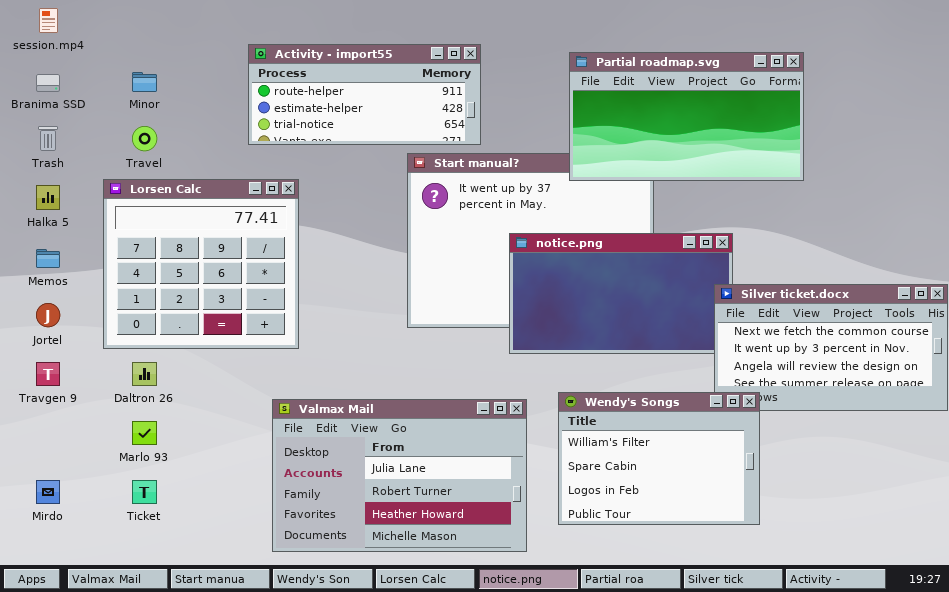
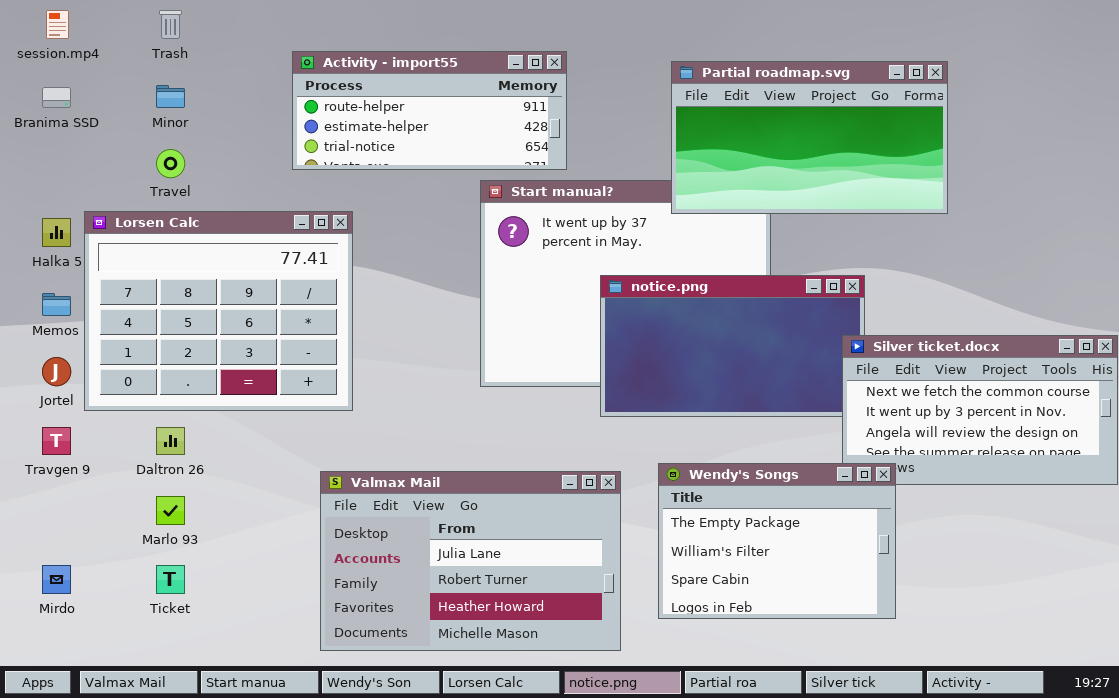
Trash: [38,126,58,151] -> [159,10,182,39], moved
Lorsen Calc: [103,179,299,349] -> [84,211,353,411], resized
Wendy's Songs: [558,392,760,525] -> [658,463,896,619], scrolled up 1 row

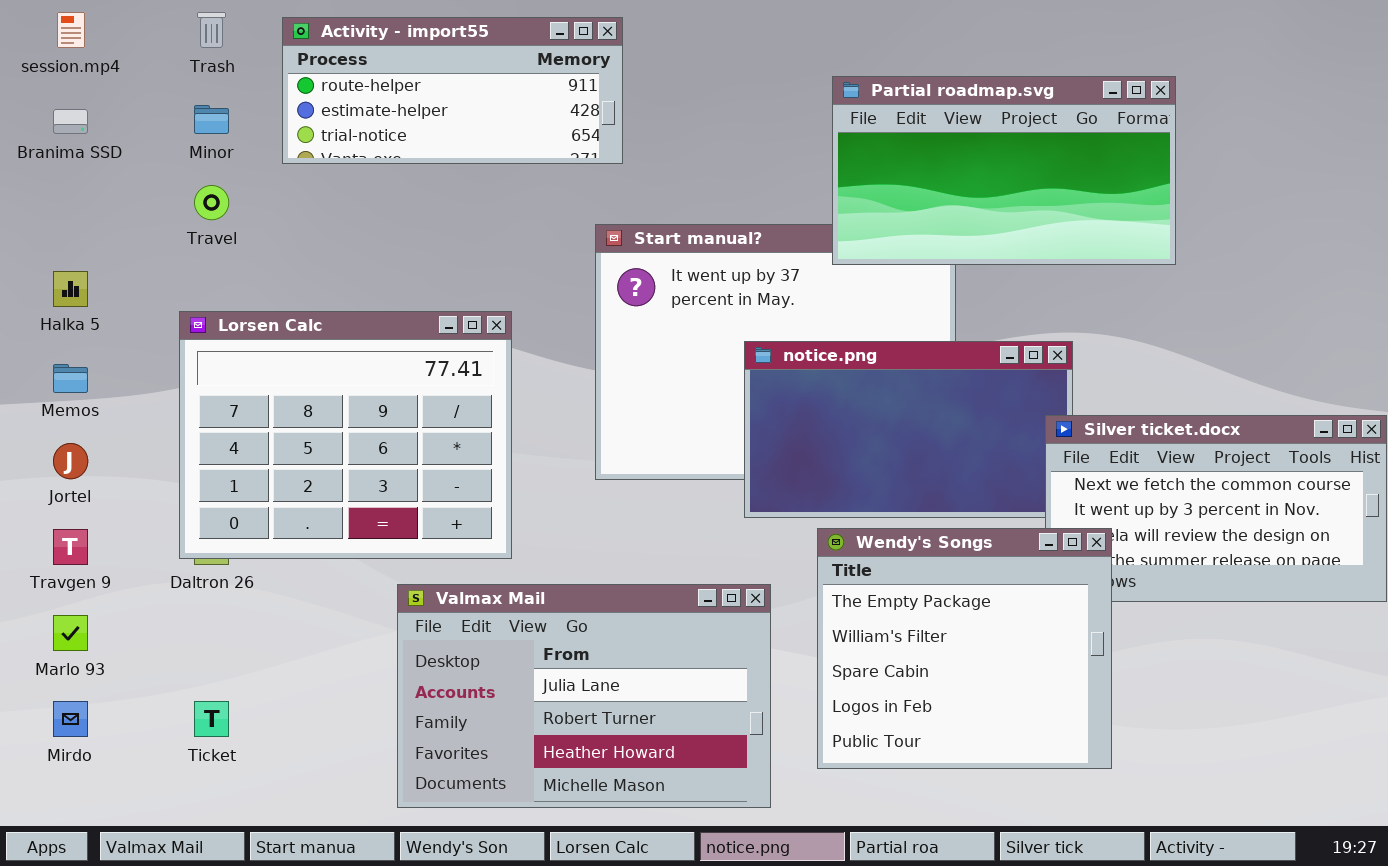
Activity - import55: [292,51,567,170] -> [282,17,623,164], moved
Lorsen Calc: [84,211,353,411] -> [179,311,512,559], moved
Wendy's Songs: [658,463,896,619] -> [817,528,1112,769], resized
Marlo 93: [156,496,185,525] -> [53,615,88,651], moved

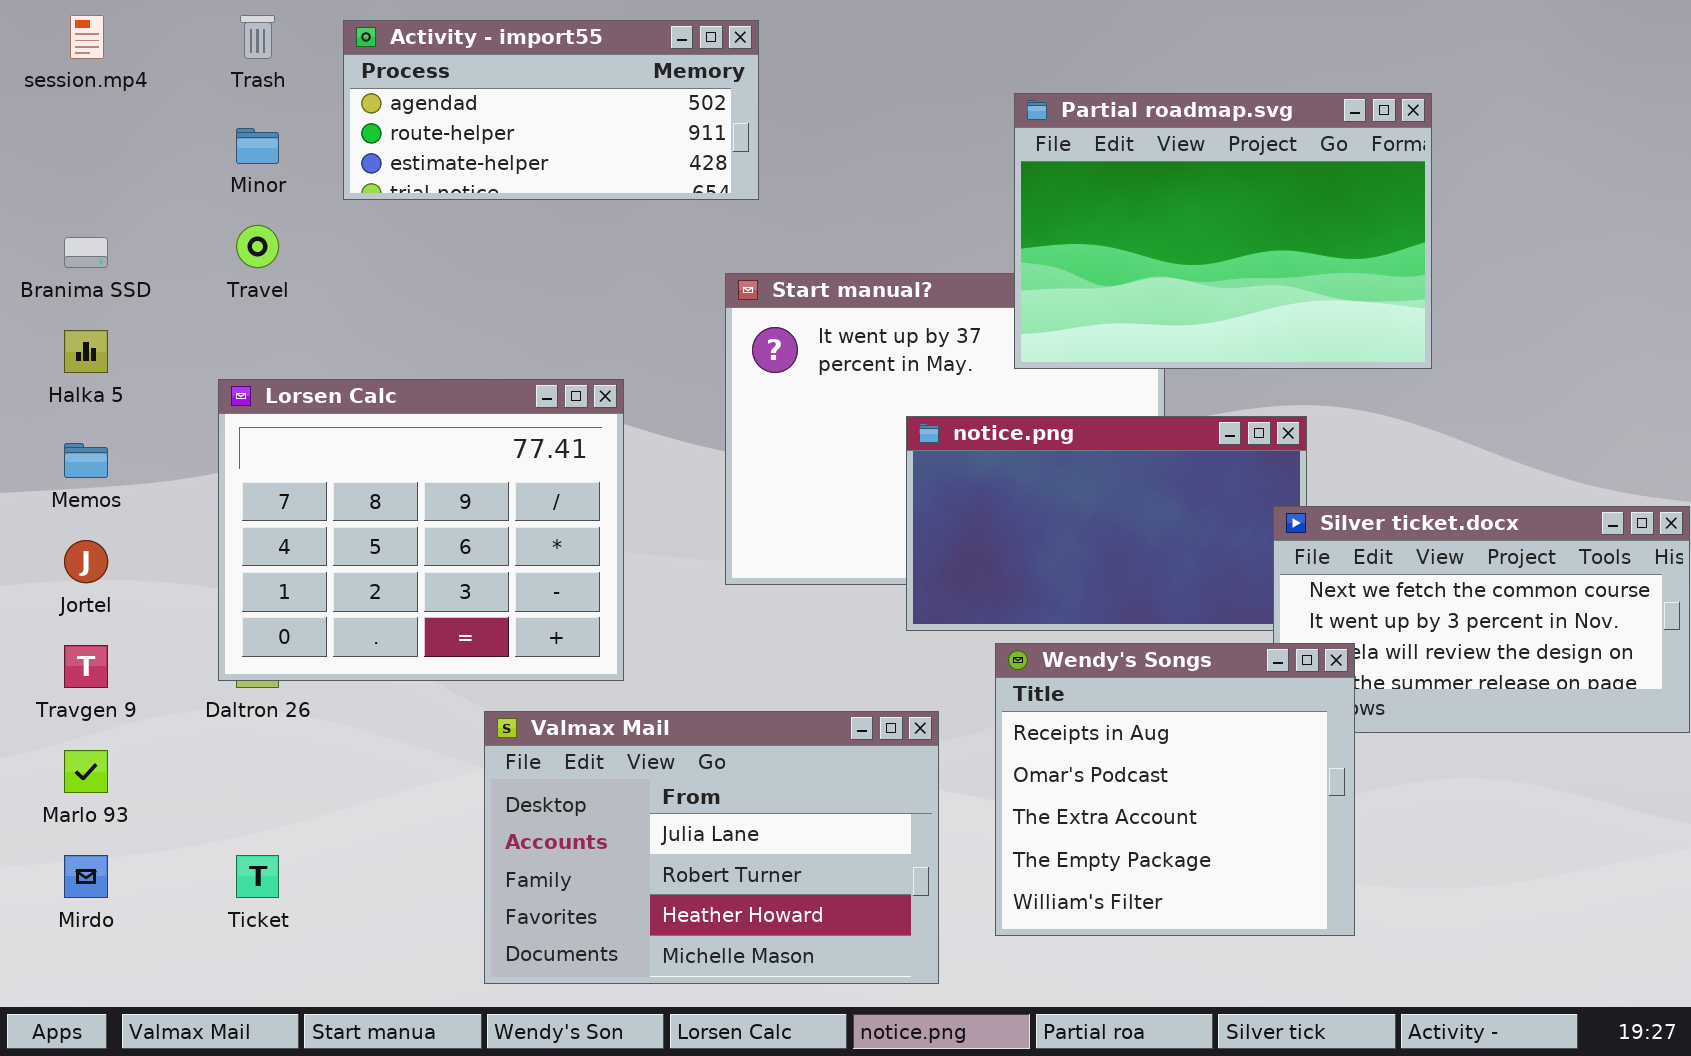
Activity - import55: [282,17,623,164] -> [343,20,759,200], scrolled up 1 row
Partial roadmap.svg: [832,76,1176,265] -> [1014,93,1432,369], resized
Branima SSD: [53,109,88,134] -> [64,237,108,268], moved
Wendy's Songs: [817,528,1112,769] -> [995,643,1355,936], scrolled up 3 rows

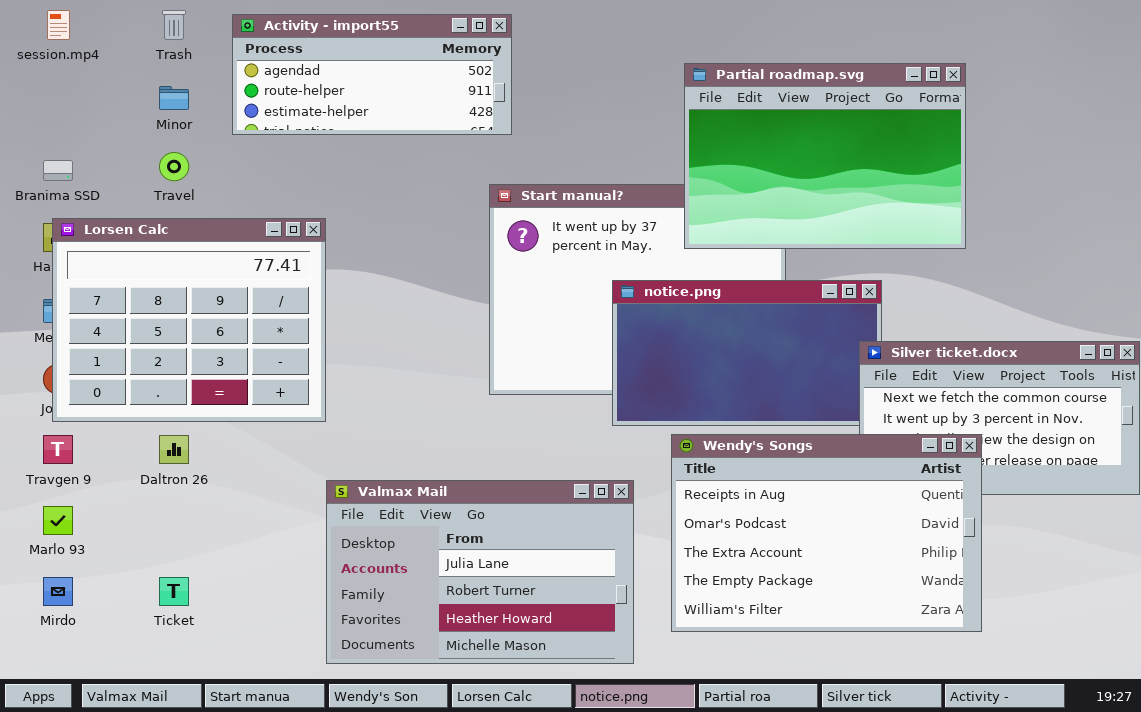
Lorsen Calc: [218,379,624,681] -> [52,218,326,422], moved
Wendy's Songs: [995,643,1355,936] -> [671,434,982,632], resized

